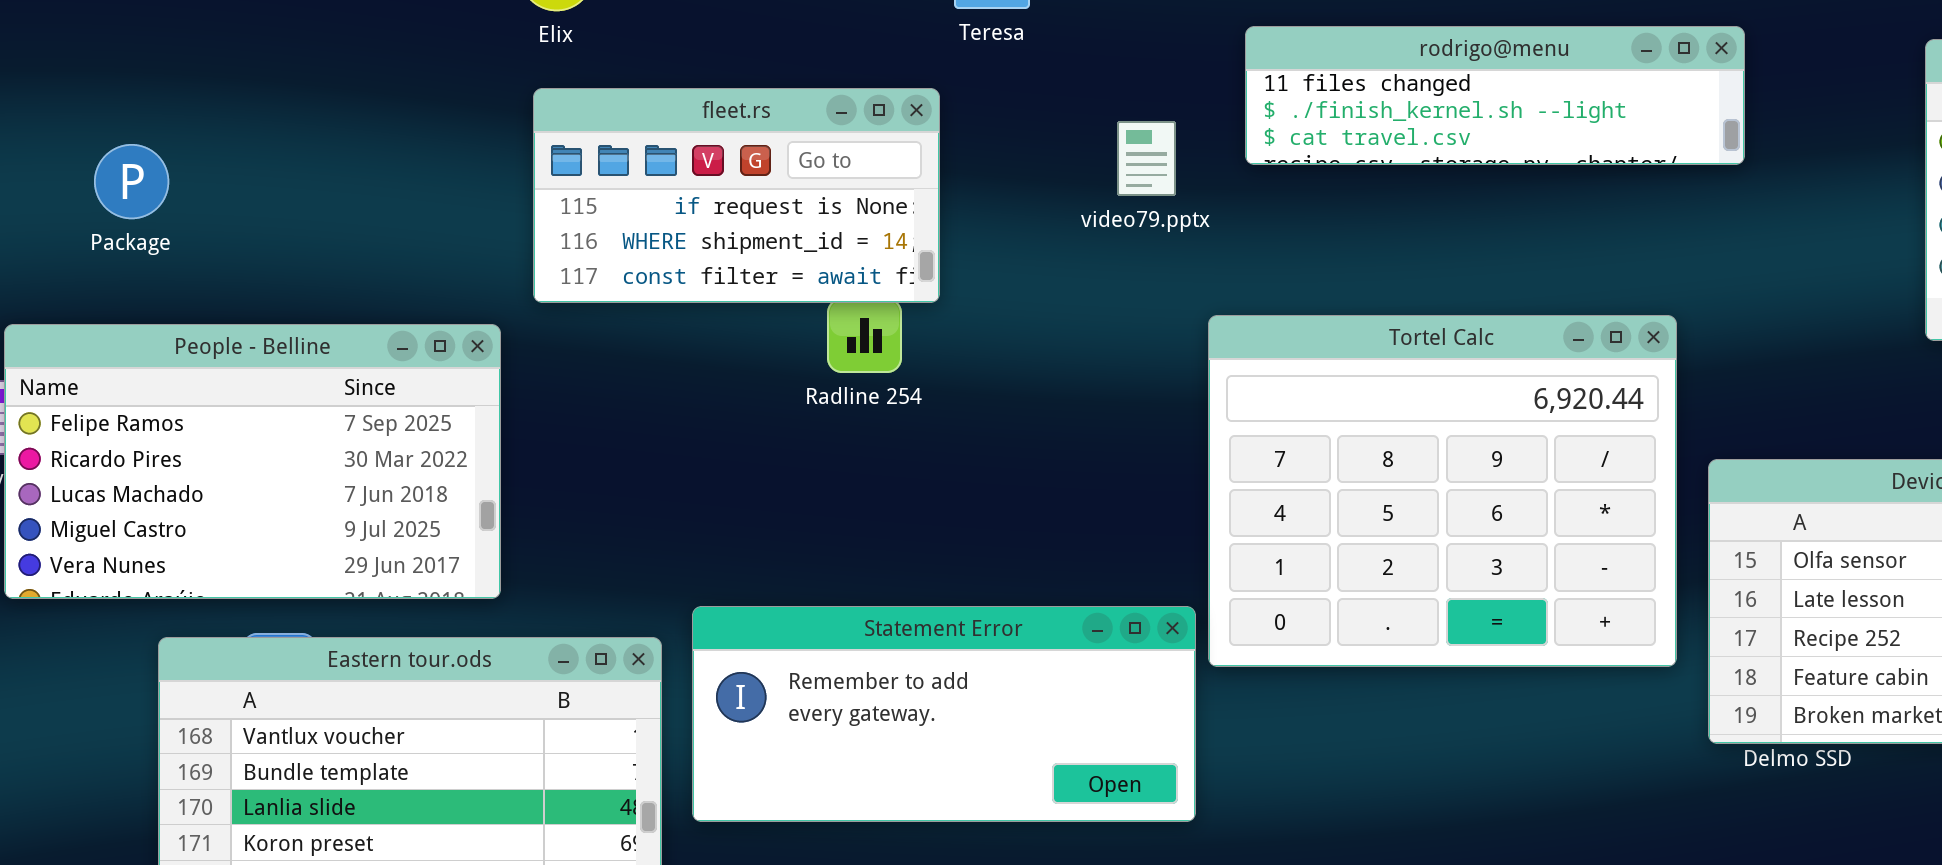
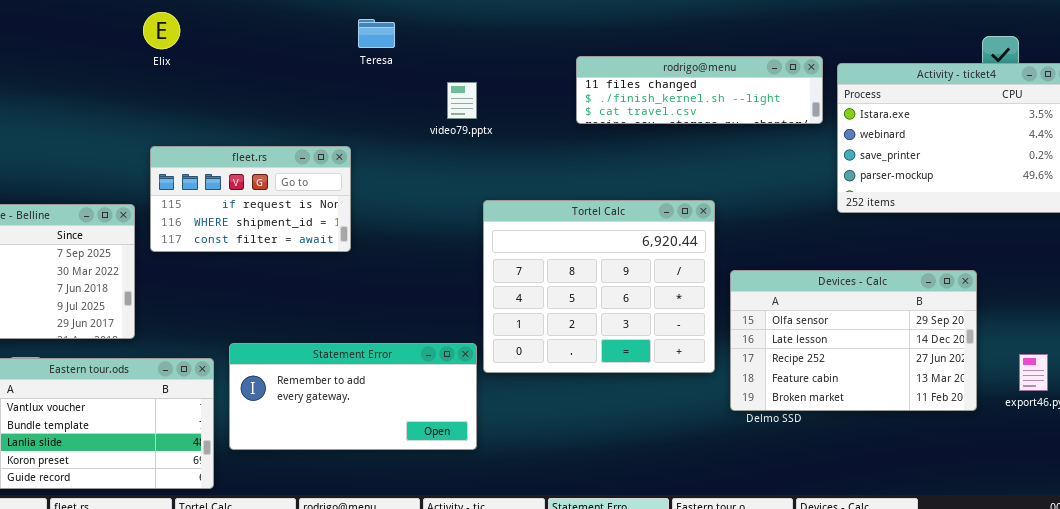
rodrigo@menu: [1245,26,1745,165] -> [576,56,823,124], moved
fleet.rs: [533,88,940,303] -> [150,146,351,252], moved
video79.pptx: [1117,121,1176,196] -> [447,82,477,119], moved

